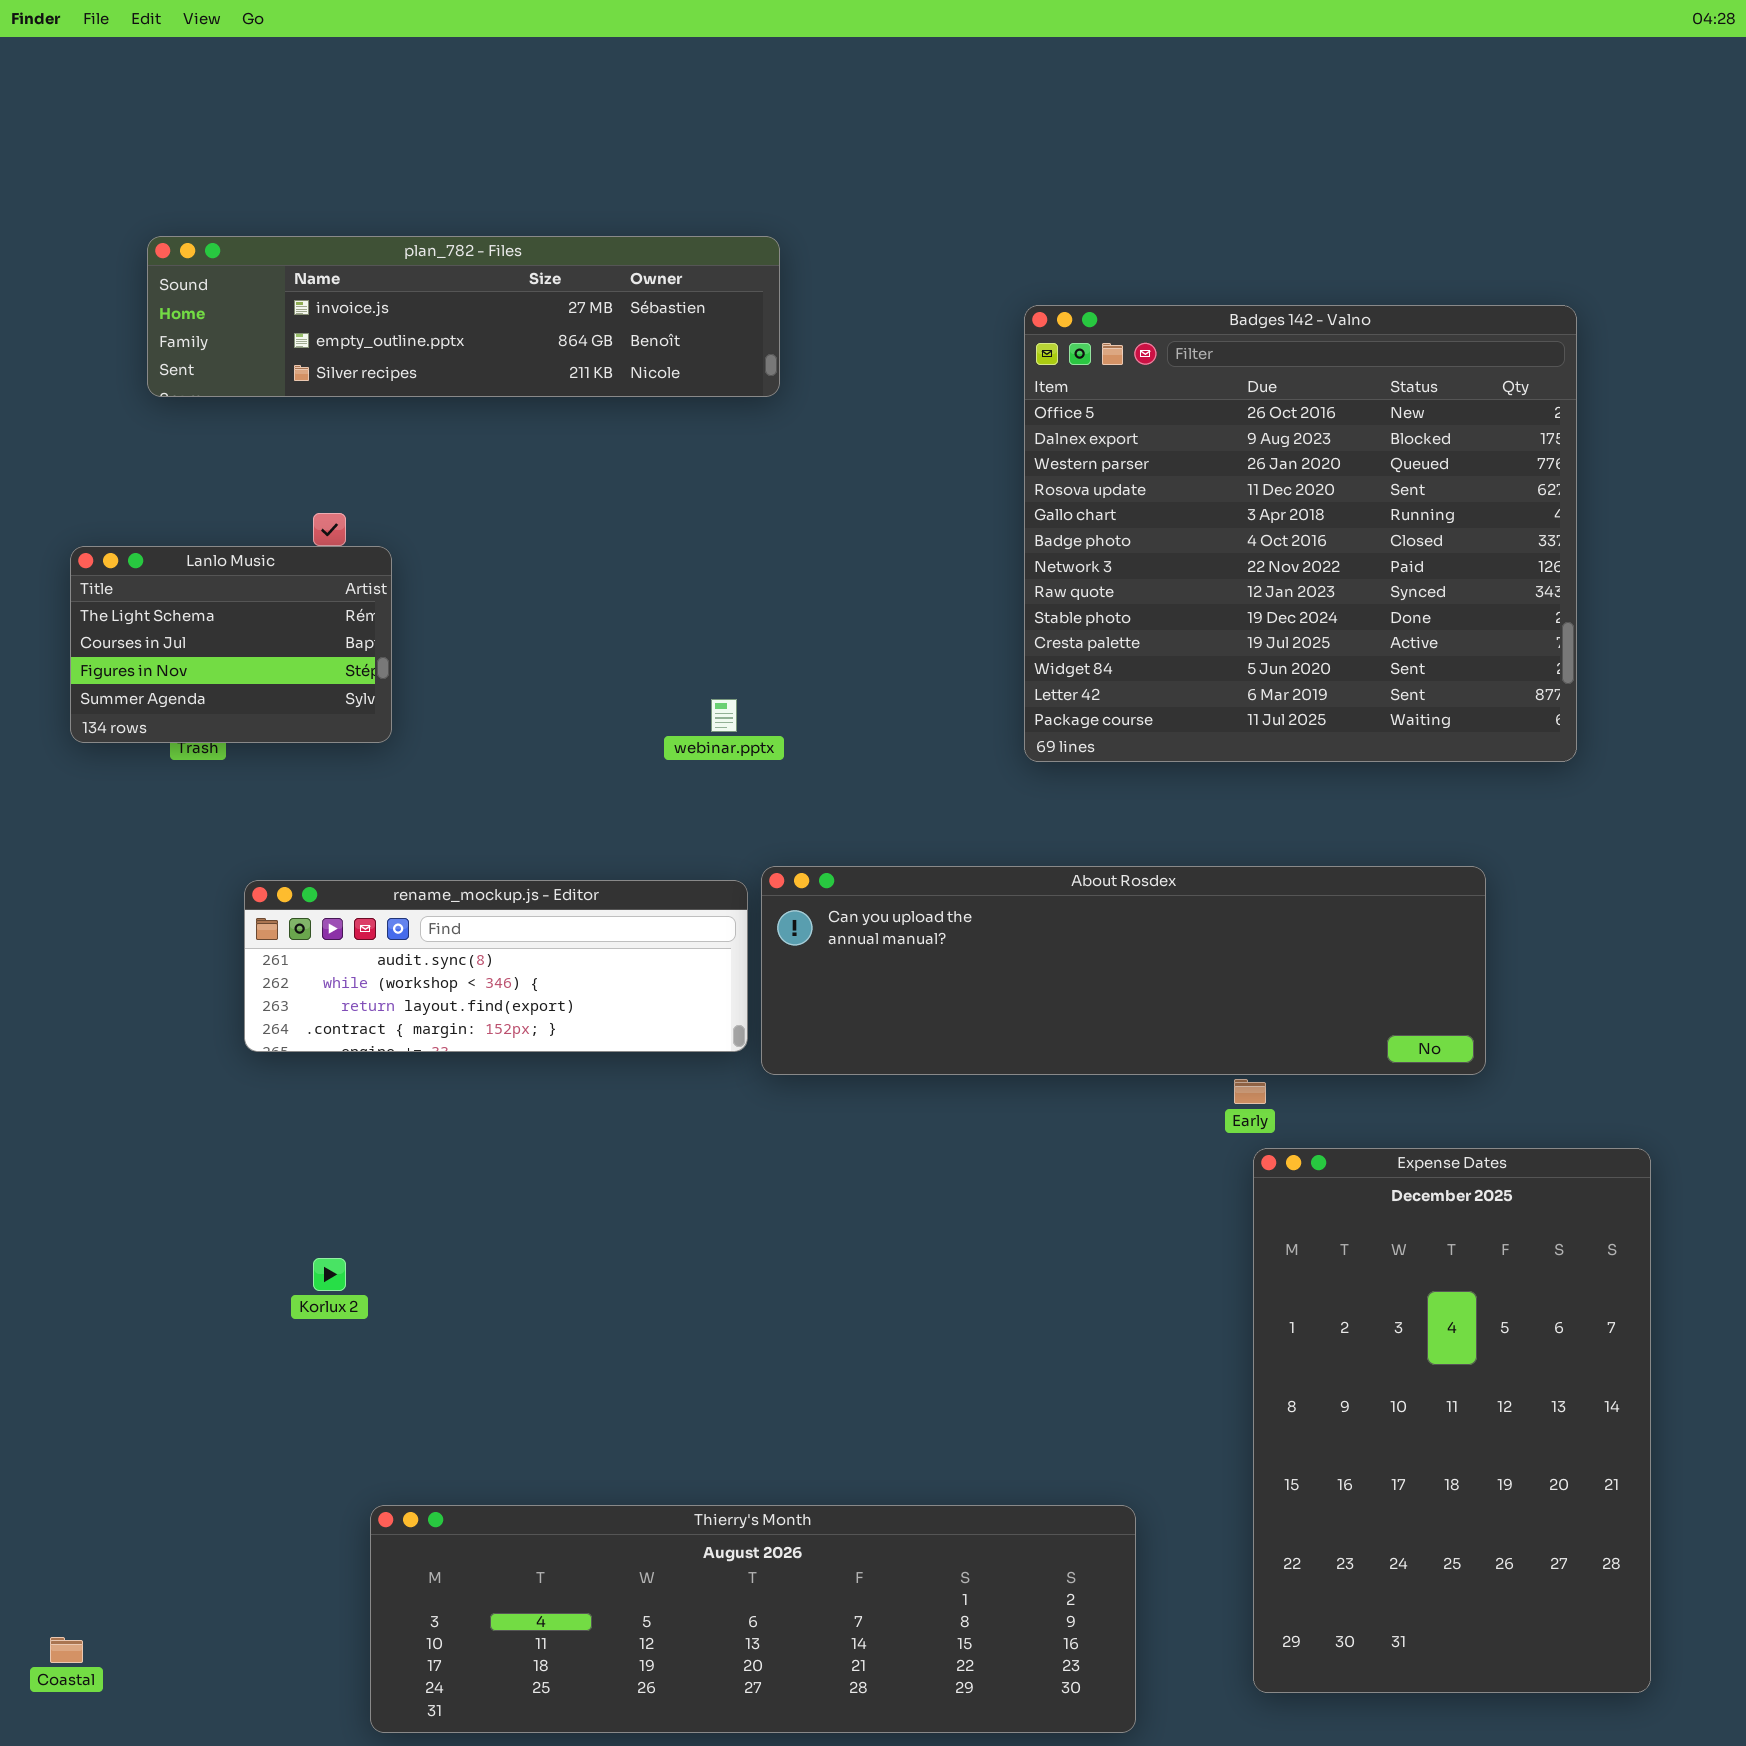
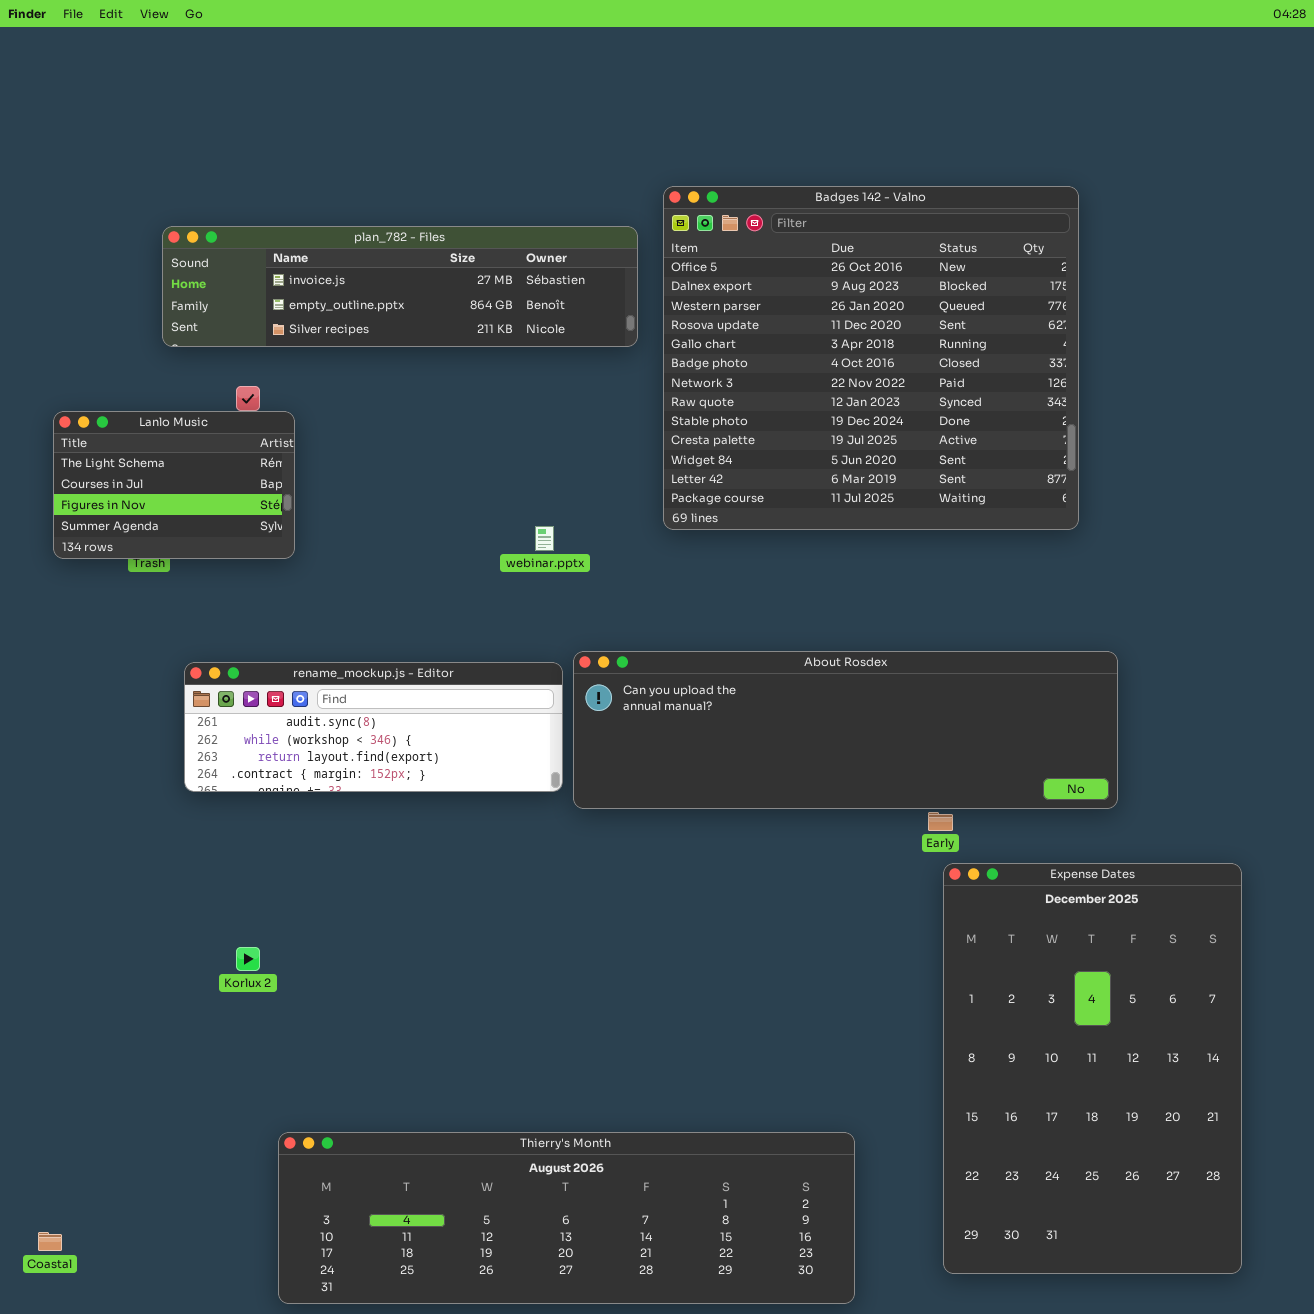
plan_782 - Files: [147,236,780,397] -> [162,226,638,347], moved
Badges 142 - Valno: [1024,305,1577,762] -> [663,186,1079,530], moved

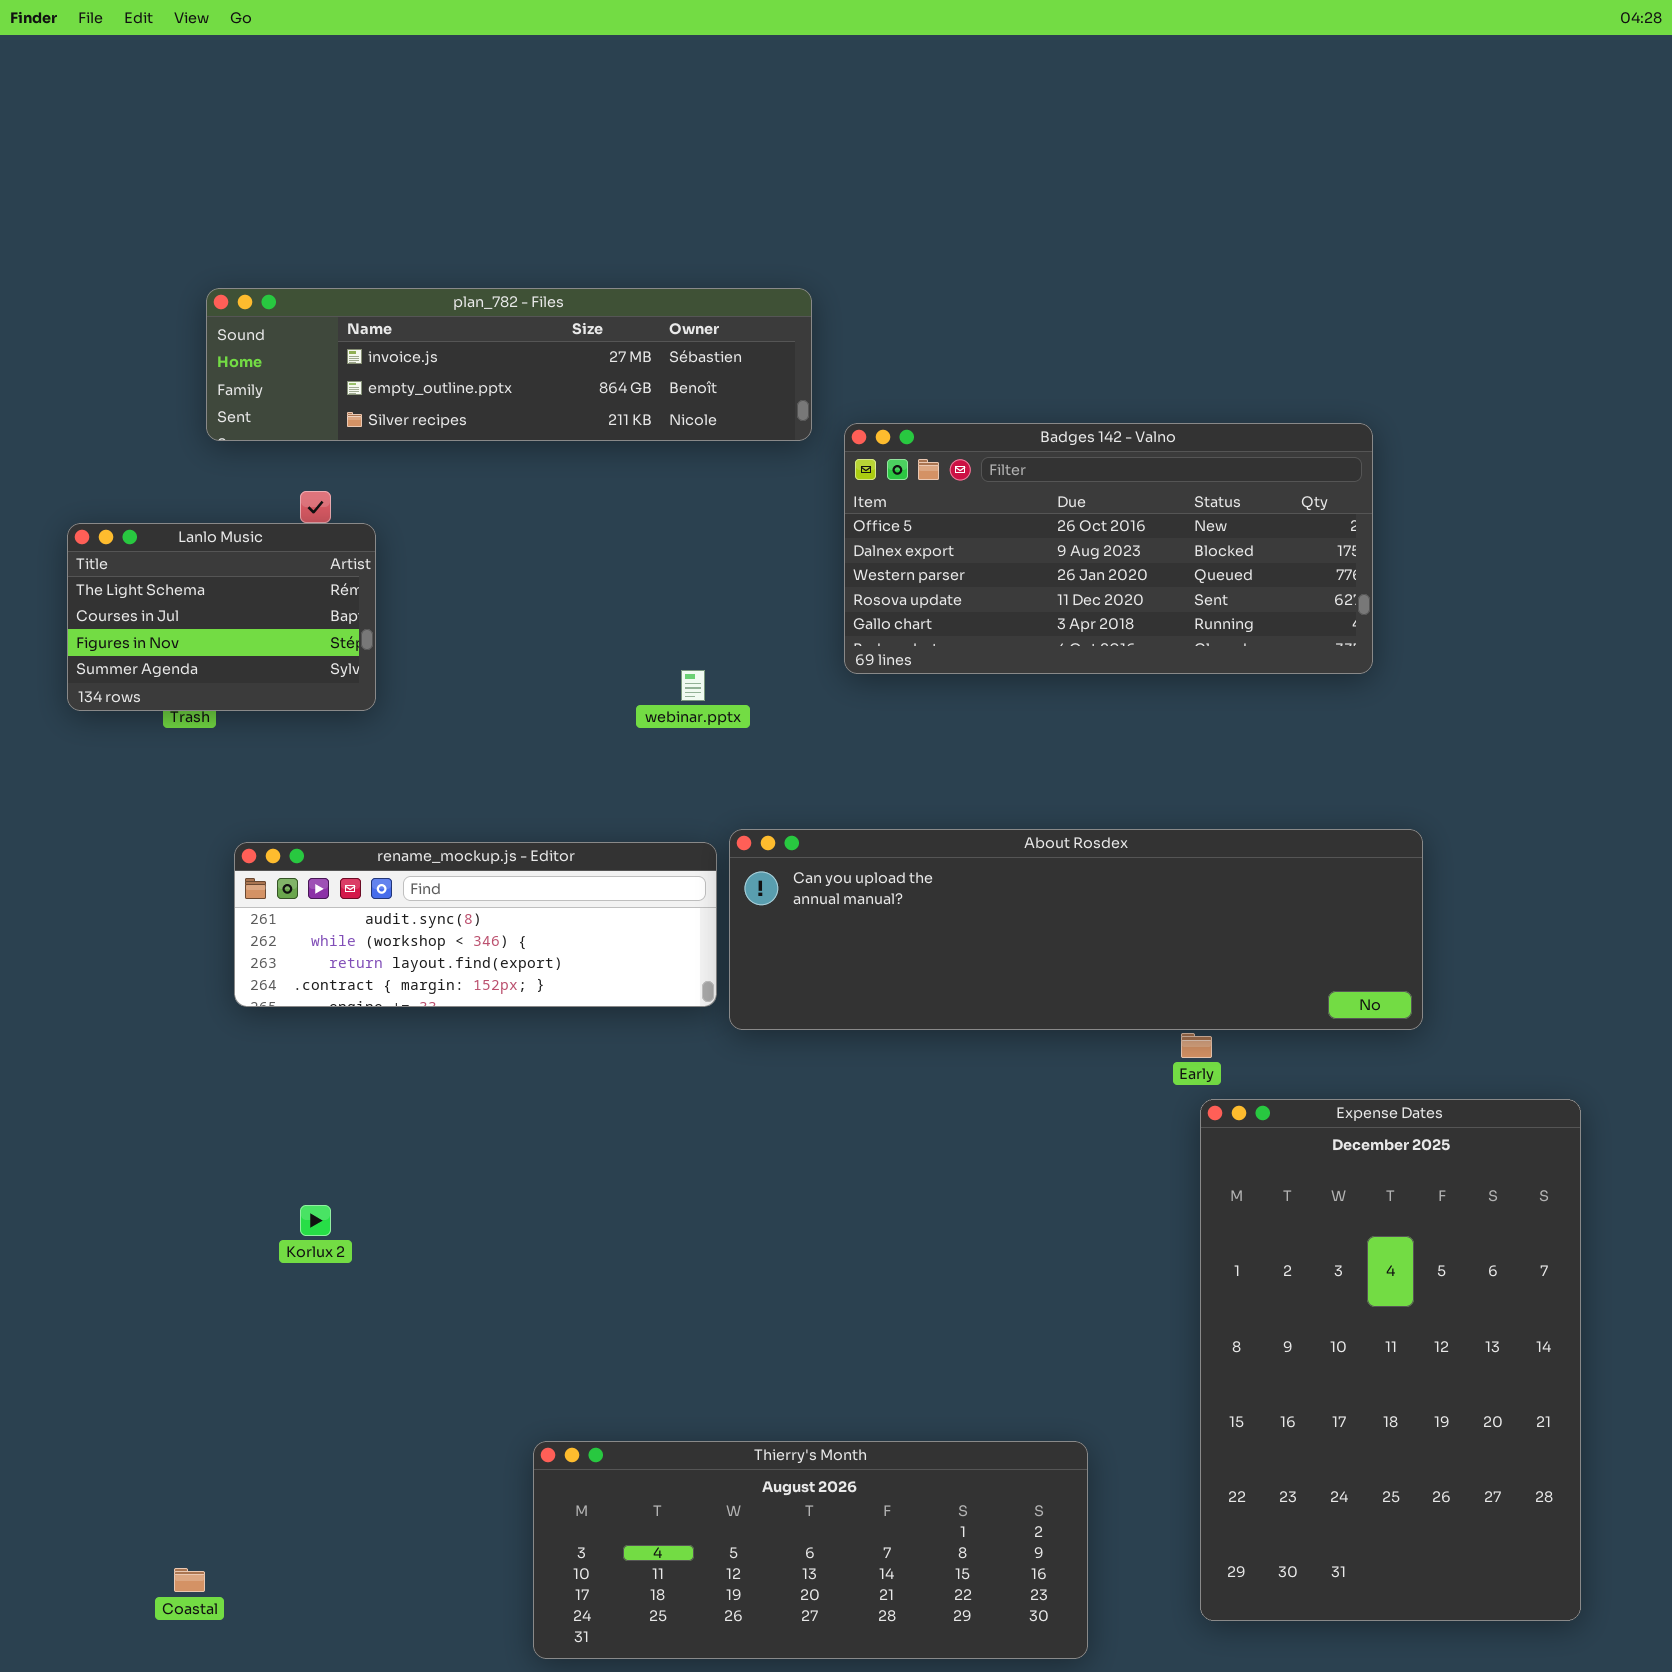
Badges 142 - Valno: [663,186,1079,530] -> [844,423,1373,674], resized
Thierry's Month: [278,1132,855,1304] -> [533,1441,1088,1659], resized
Coastal: [38,1232,62,1251] -> [174,1568,205,1592], moved

